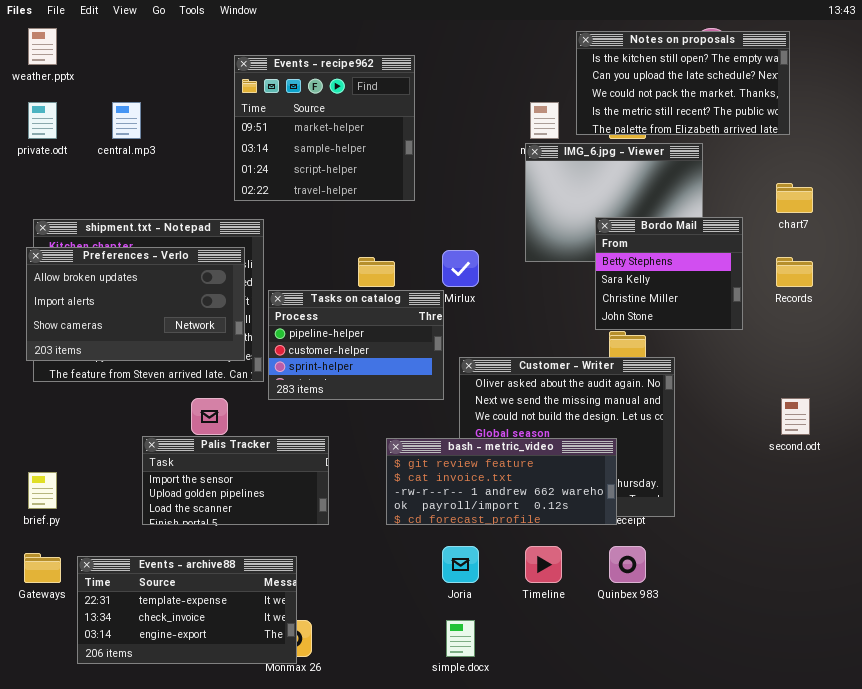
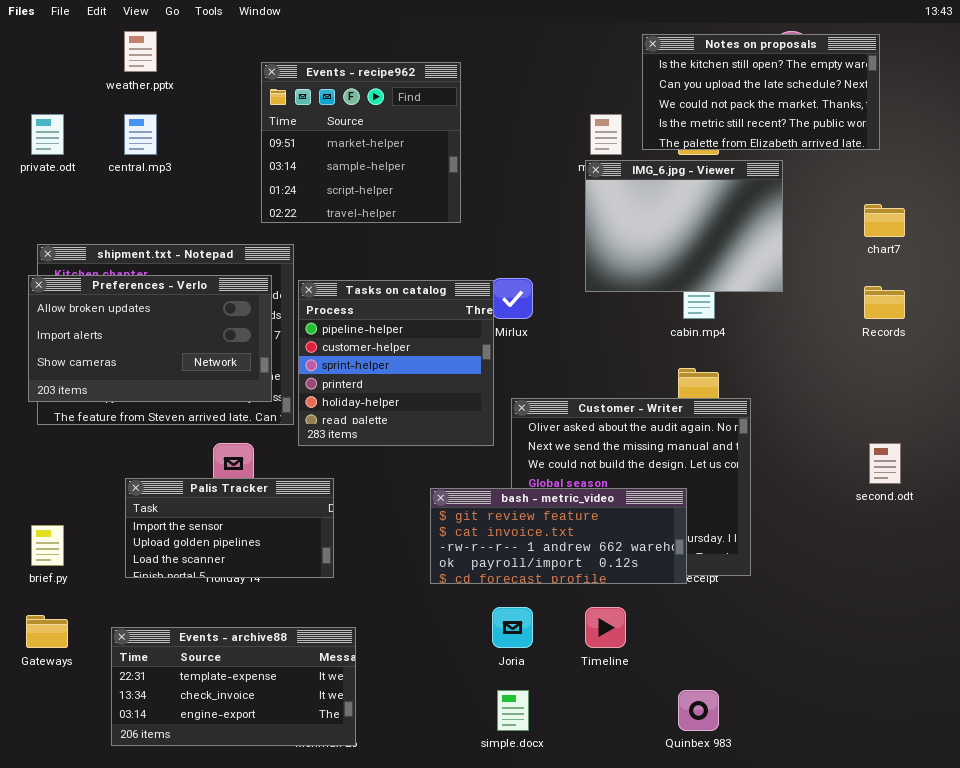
weather.pptx: [28,28,57,65] -> [124,31,157,72], moved
Bordo Mail: [595,217,743,330] -> none, closed
Tasks on catalog: [268,290,444,400] -> [298,280,494,446], resized
Palis Tracker: [142,436,329,525] -> [125,478,334,578], moved
Quinbex 983: [609,546,646,583] -> [678,690,719,731], moved
Events - archive88: [77,556,297,664] -> [111,627,356,746], moved

